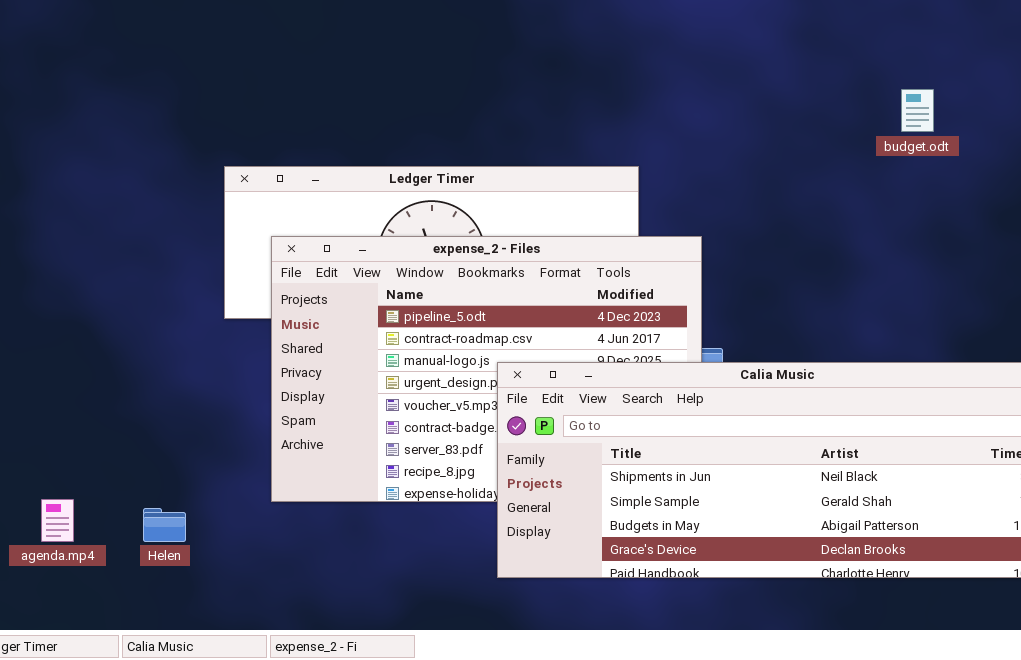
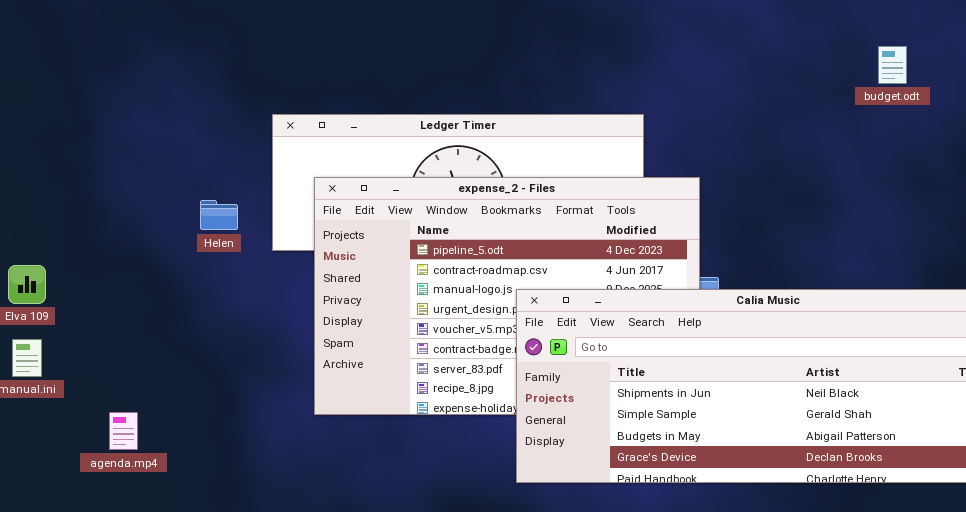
Helen: [143,508,186,542] -> [200,200,238,230], moved

